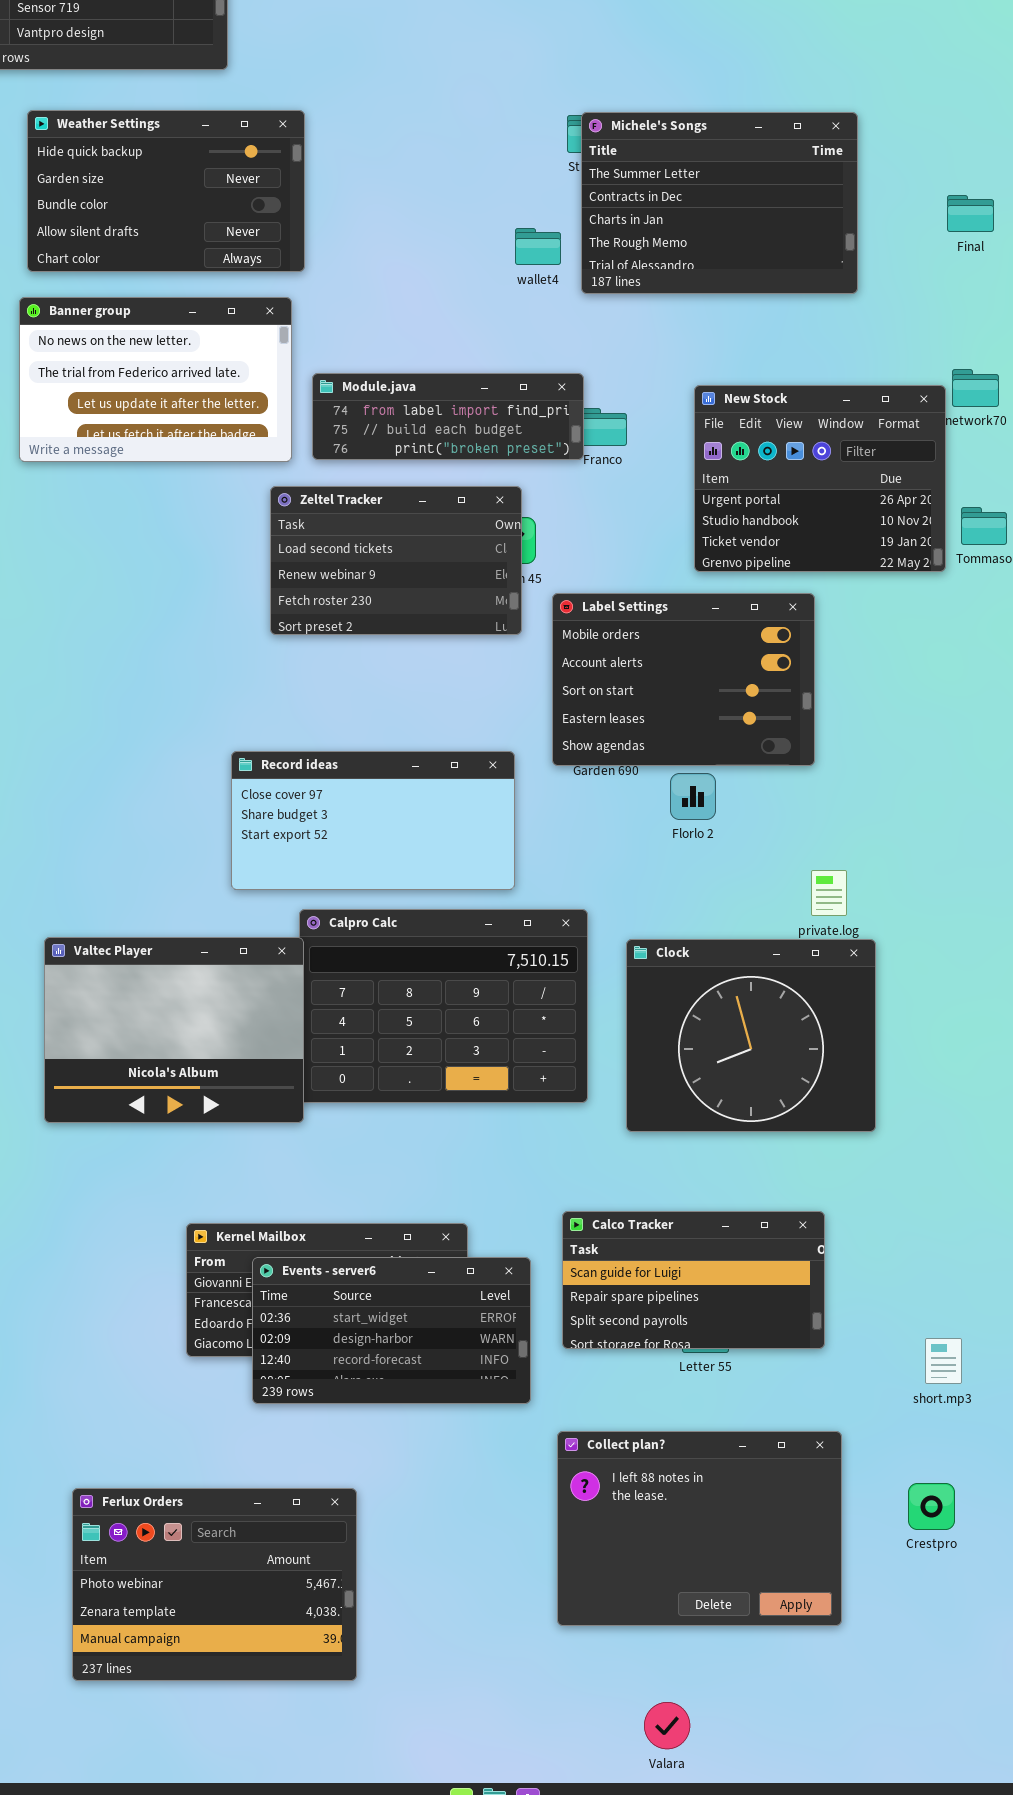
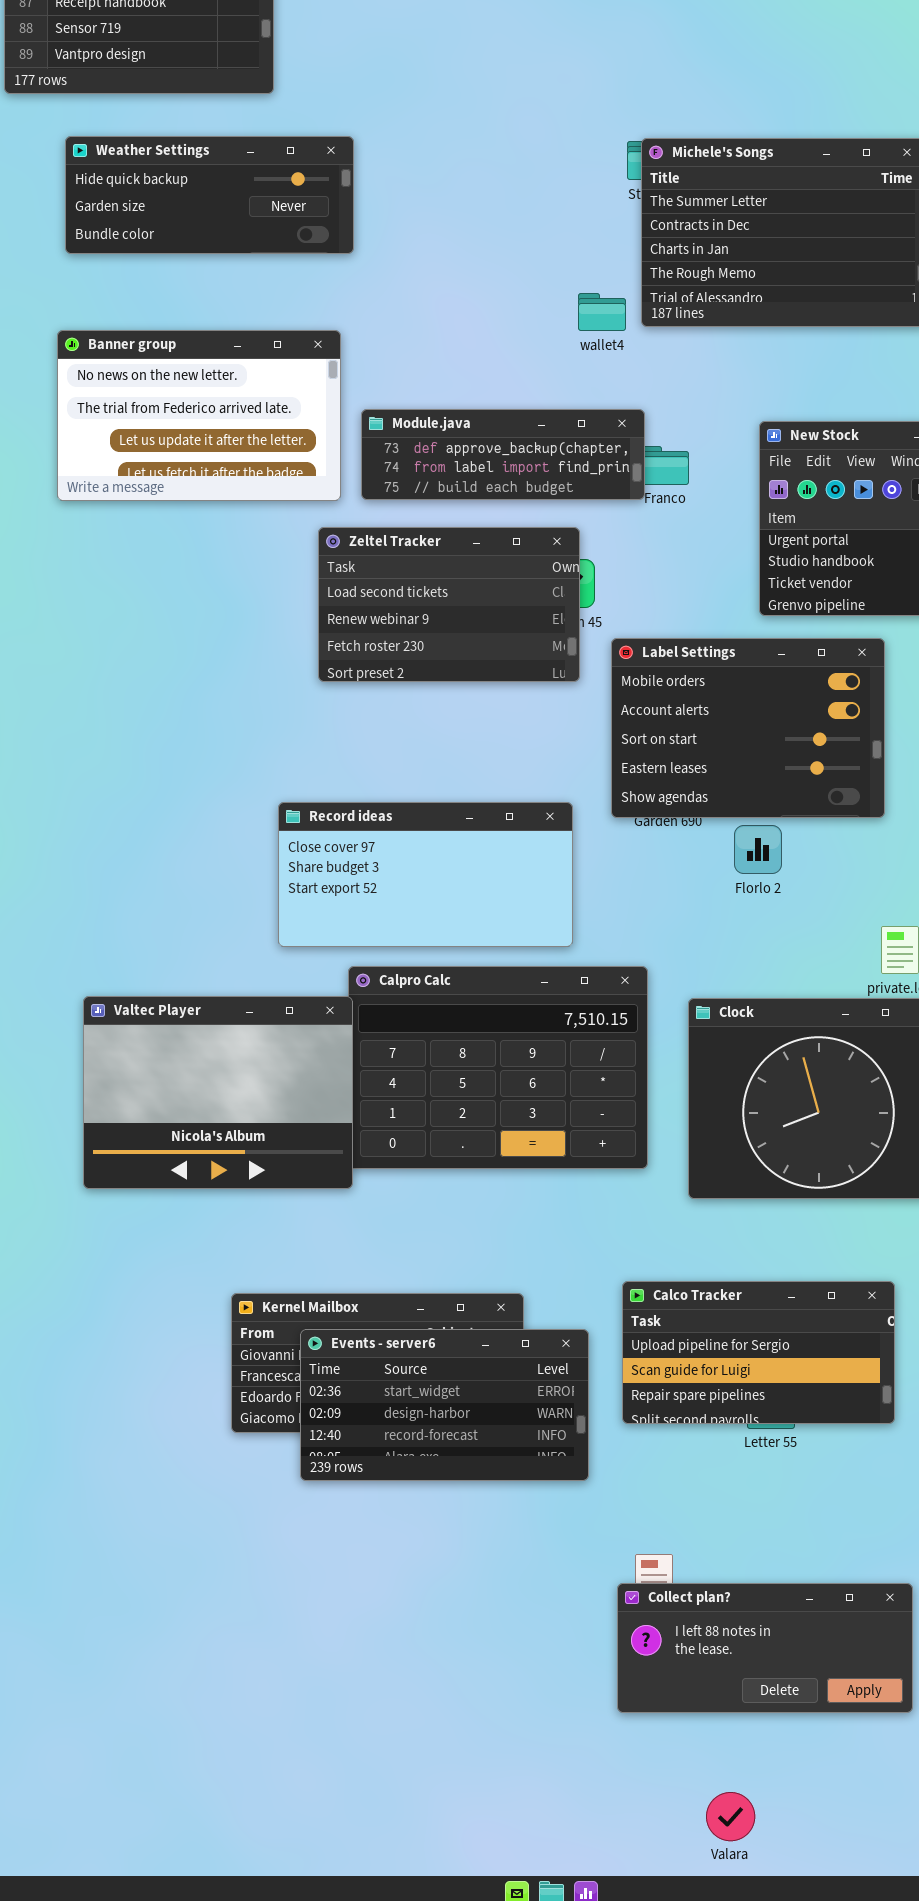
Weather Settings: [27,110,305,272] -> [65,136,354,254], resized
wallet4: [515,228,561,265] -> [578,293,626,331], moved
Module.java: [312,373,584,460] -> [361,409,645,500], scrolled up 1 row
Calco Tracker: [562,1211,825,1349] -> [622,1281,895,1424], scrolled up 1 row
Collect plan?: [557,1431,842,1626] -> [617,1583,913,1713], resized
Ferlux Orders: [72,1488,357,1681] -> none, closed

